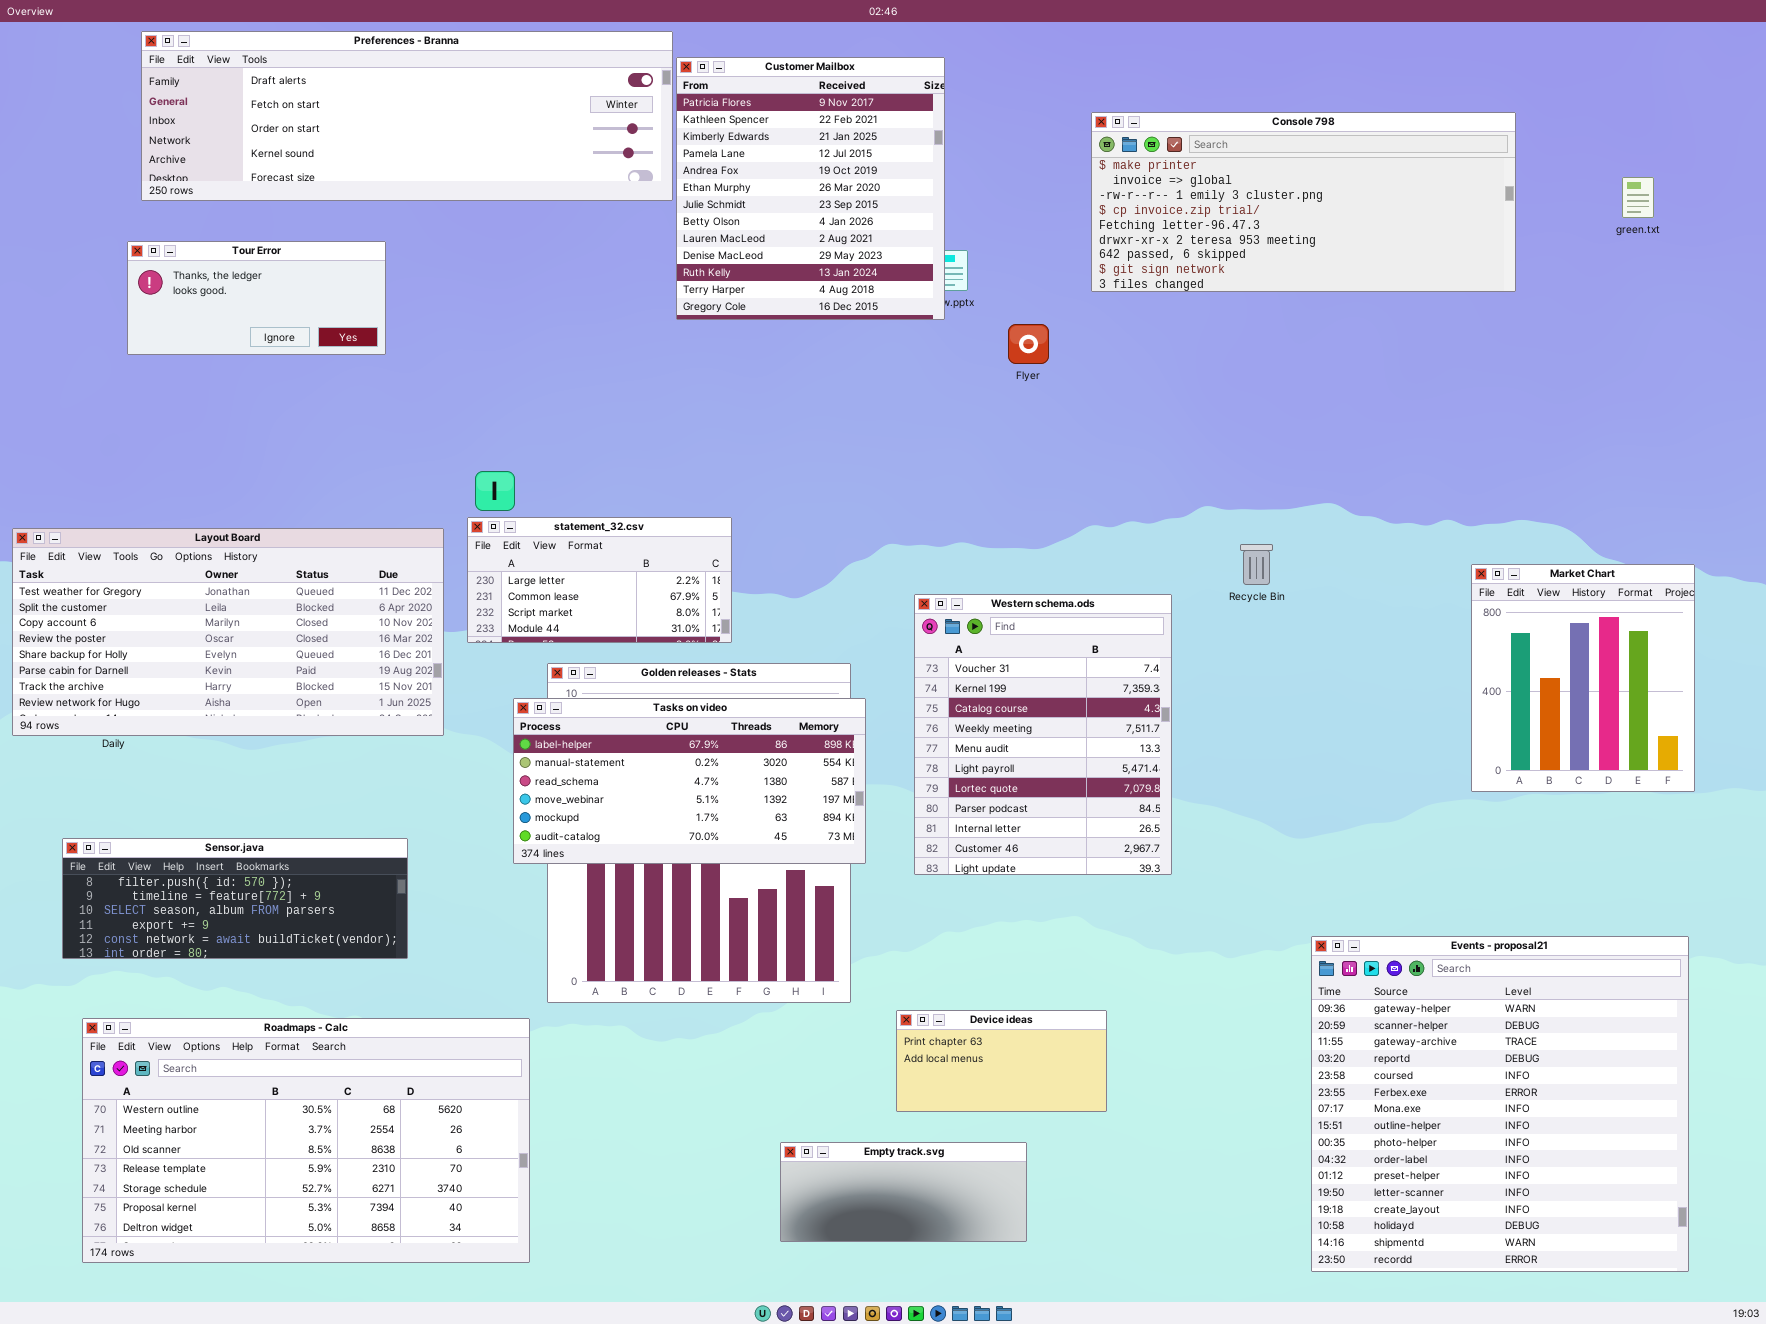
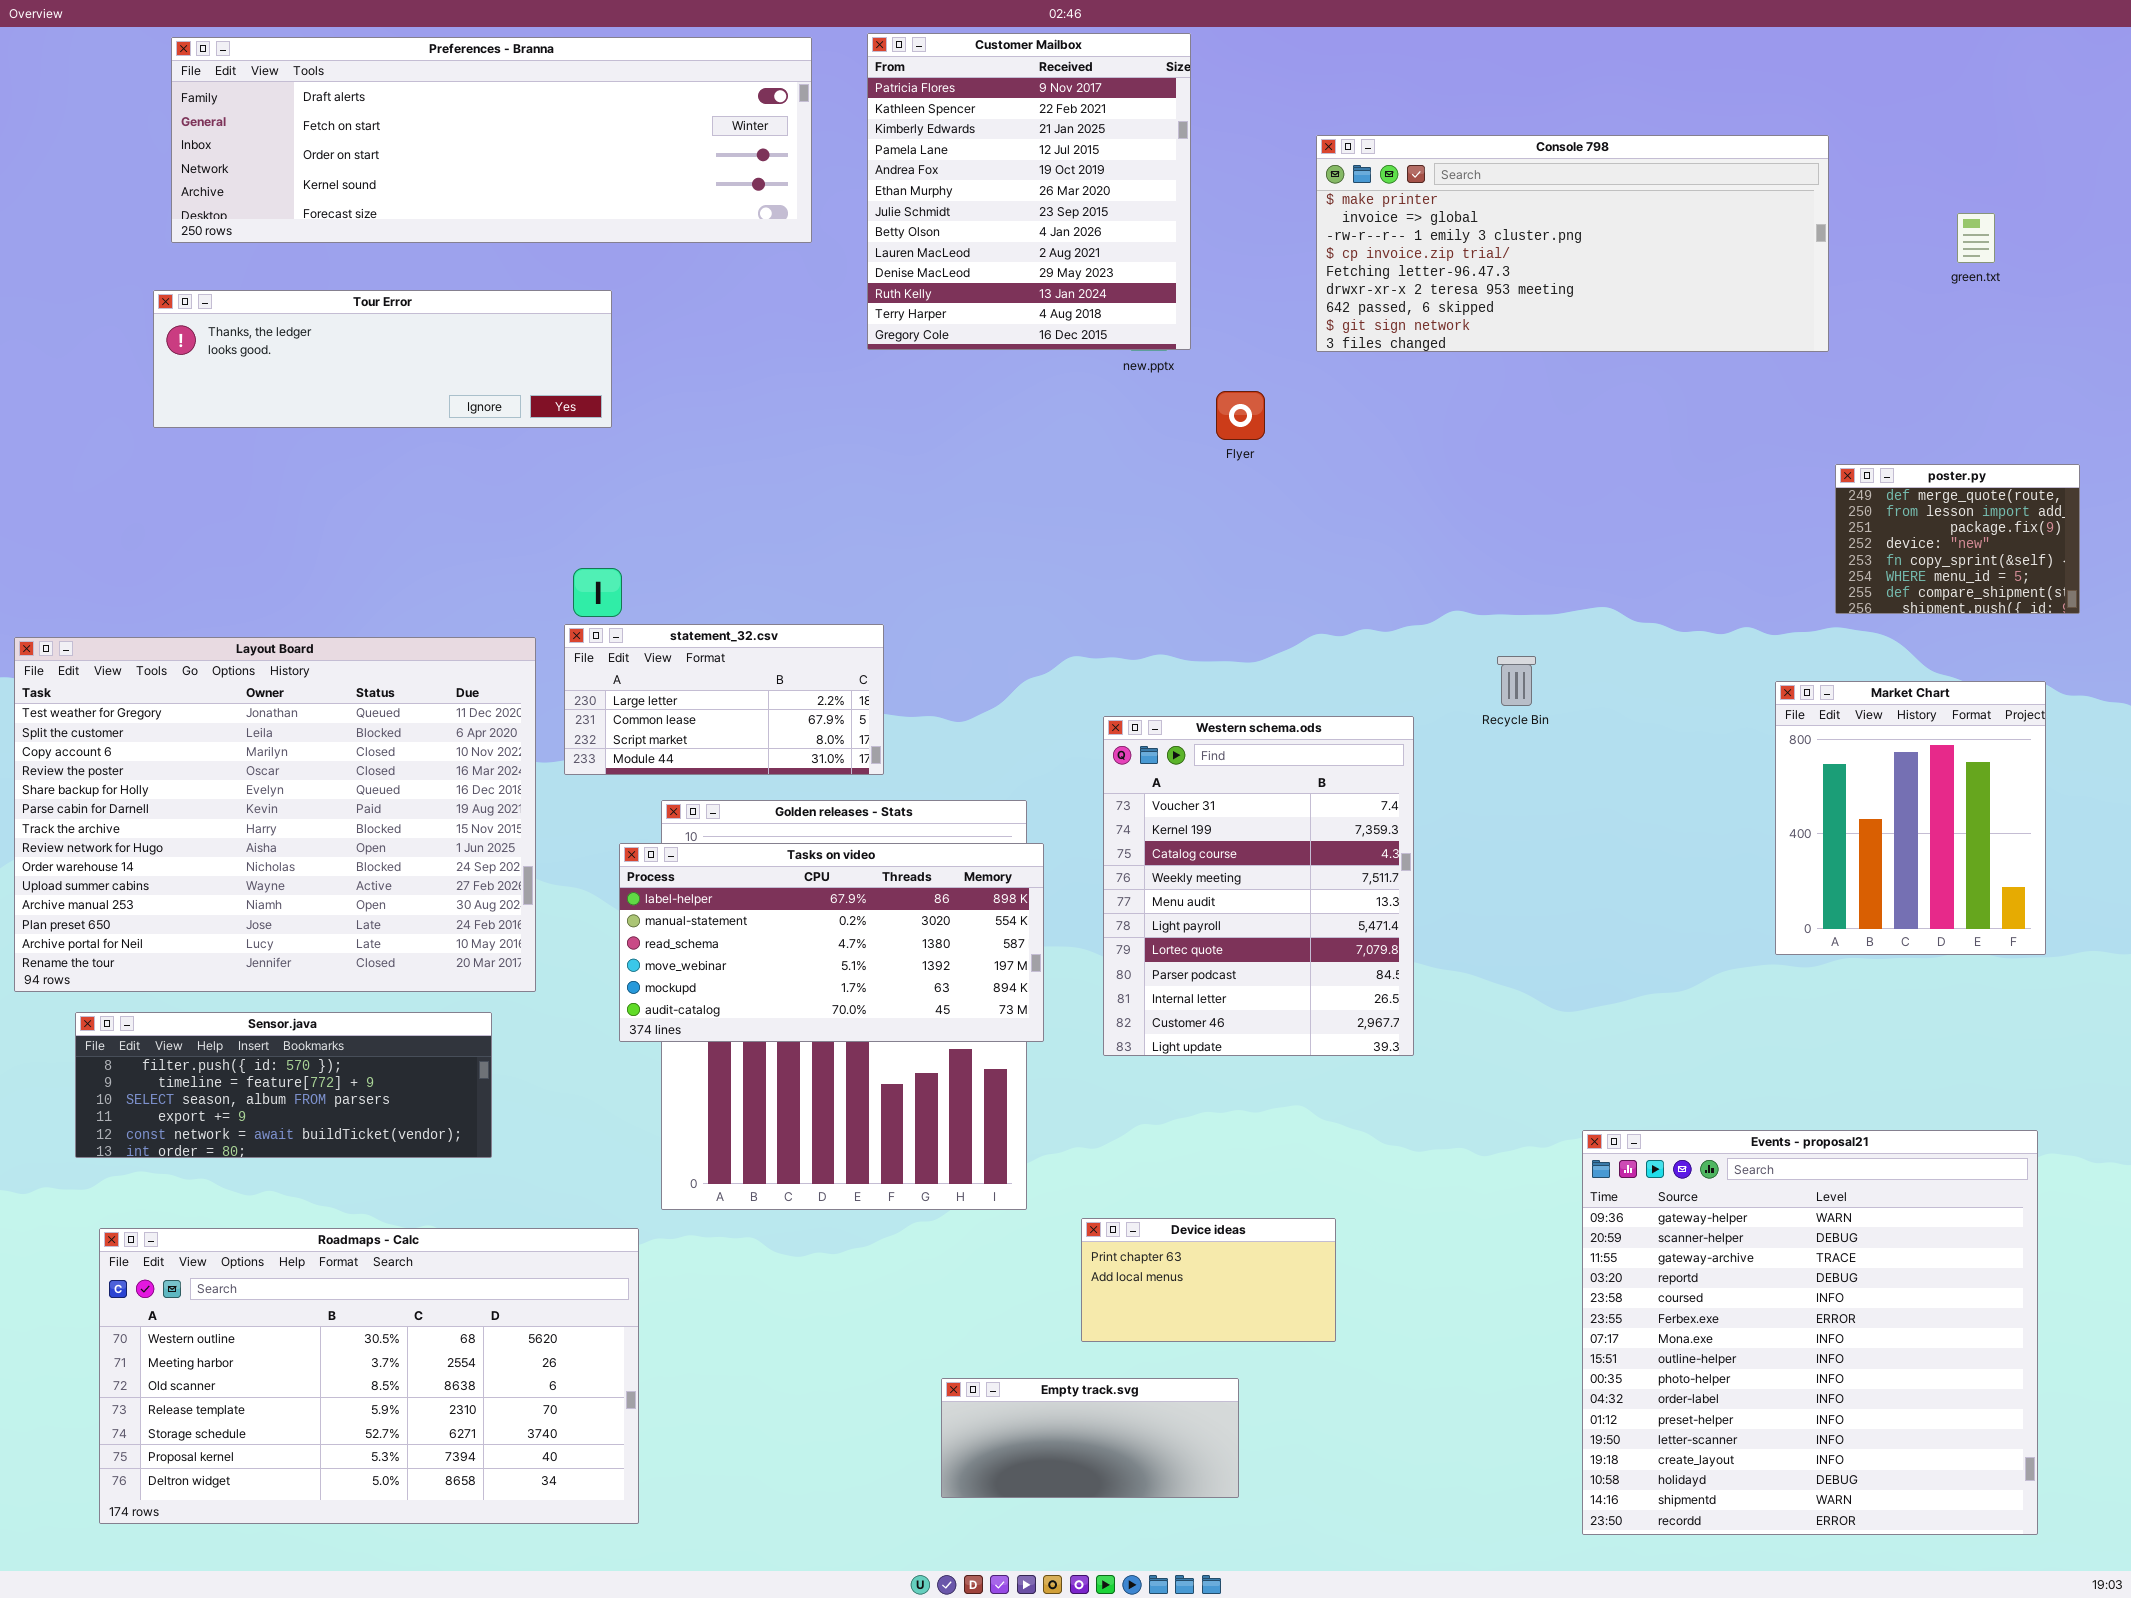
Customer Mailbox: [676,57,945,320] -> [867,33,1191,350], moved
Tour Error: [127,241,386,355] -> [153,290,612,428], resized
poster.py: none -> [1835,464,2080,614], opened
Layout Board: [12,528,444,736] -> [14,637,536,992], resized

